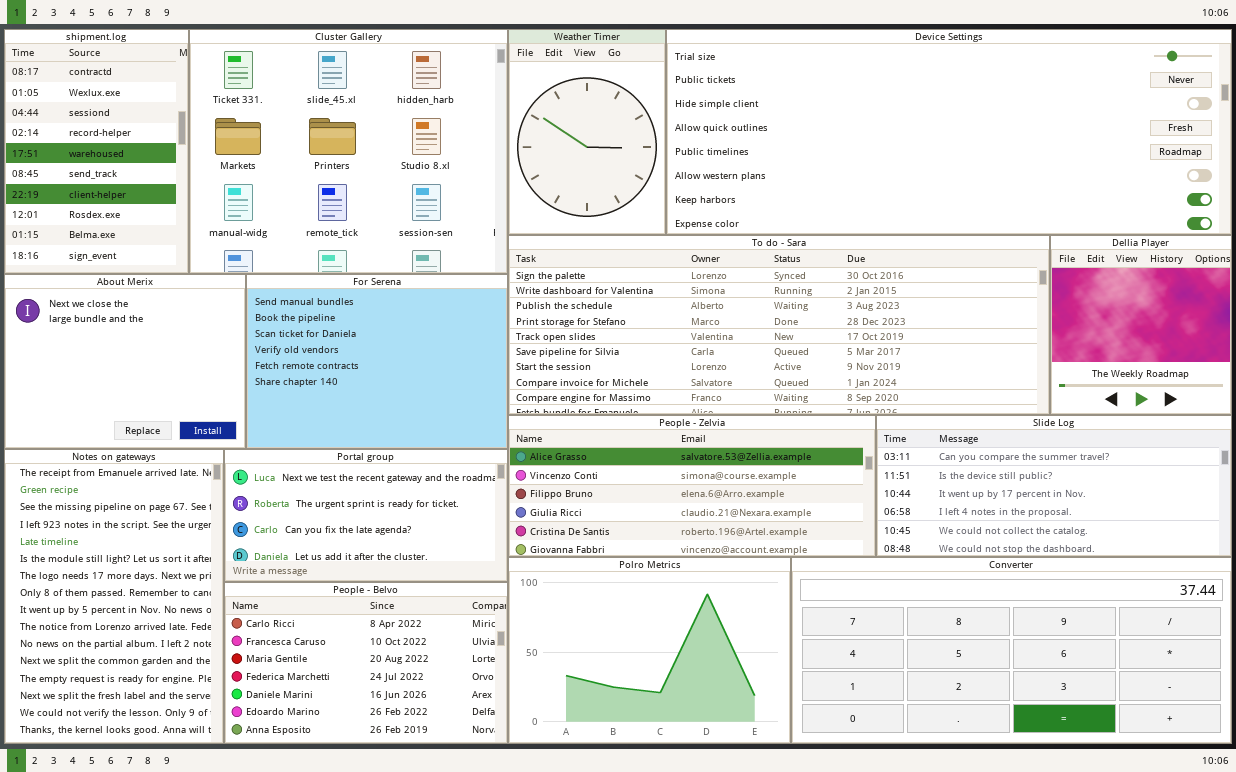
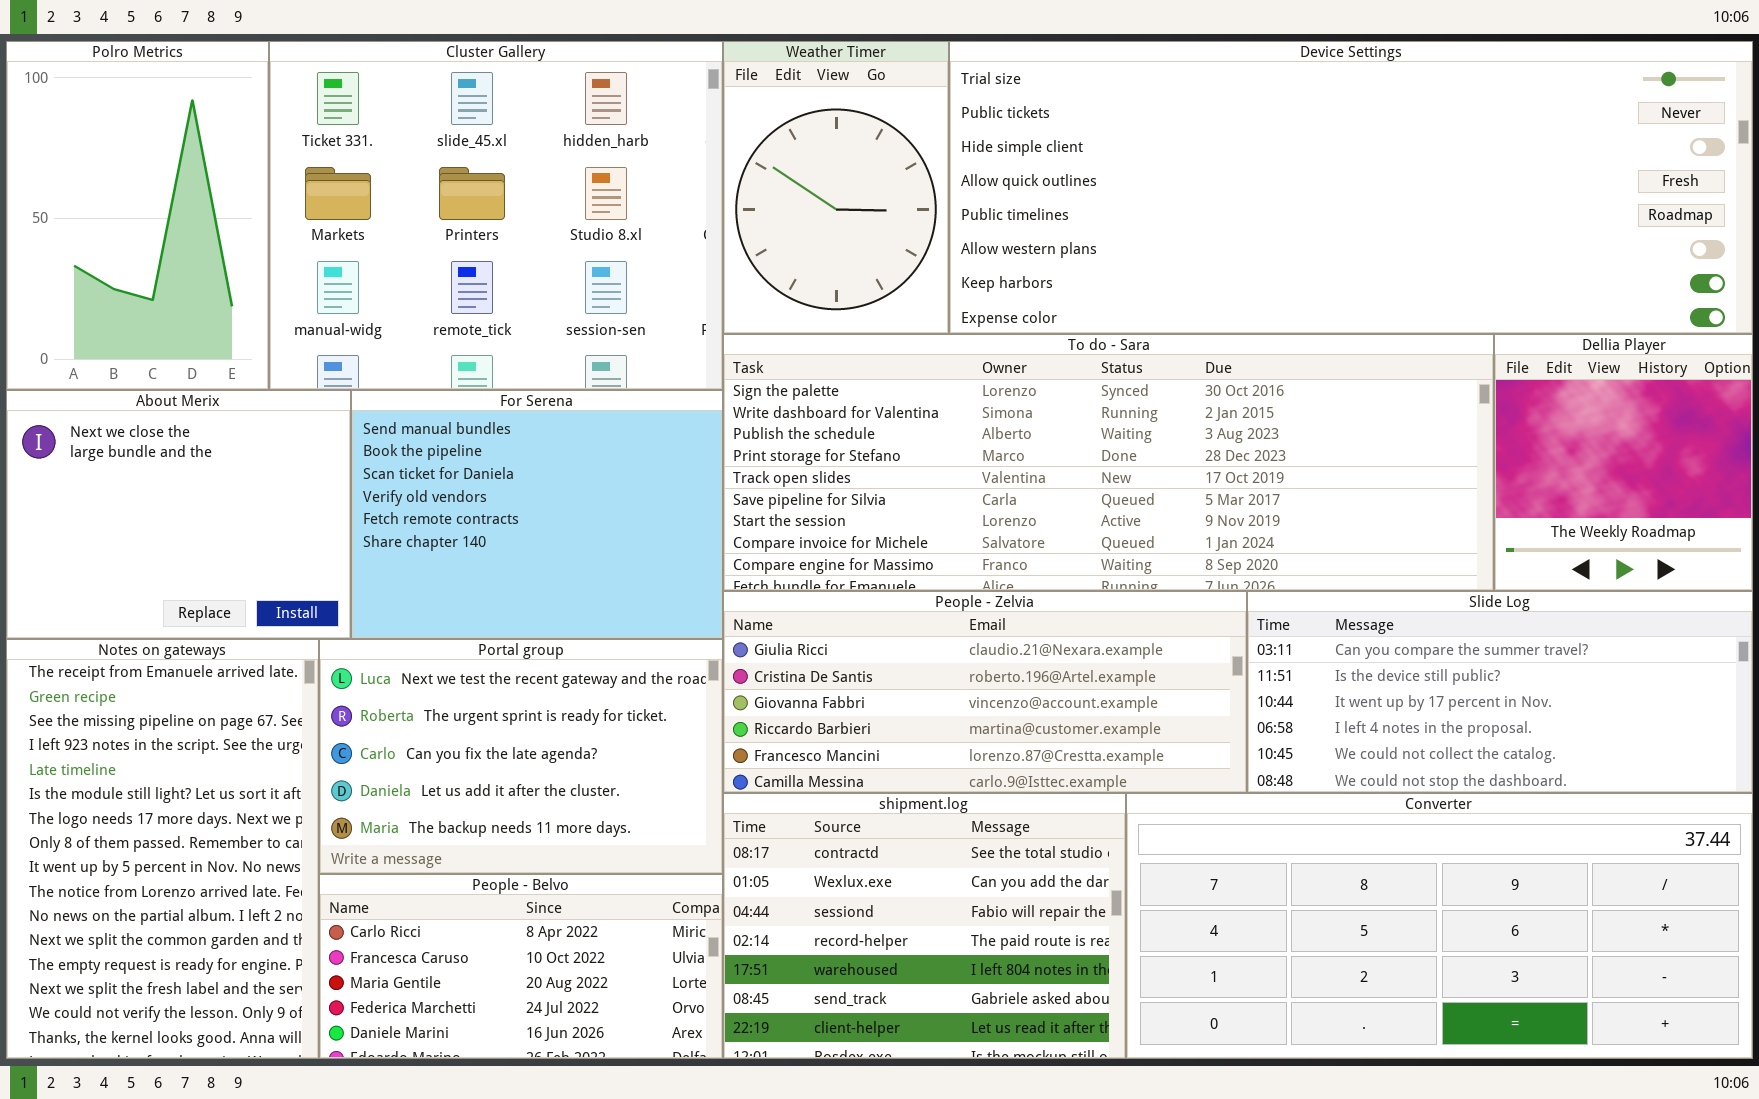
shipment.log: [4,29,189,274] -> [723,793,1126,1059], moved, resized
People - Zelvia: [508,415,876,557] -> [723,591,1247,793], scrolled down 3 rows
Portal group: [224,449,508,582] -> [319,639,723,874], resized
Polro Metrics: [508,557,791,744] -> [6,41,269,390], moved, resized
People - Belvo: [224,582,508,744] -> [319,874,723,1059], resized

